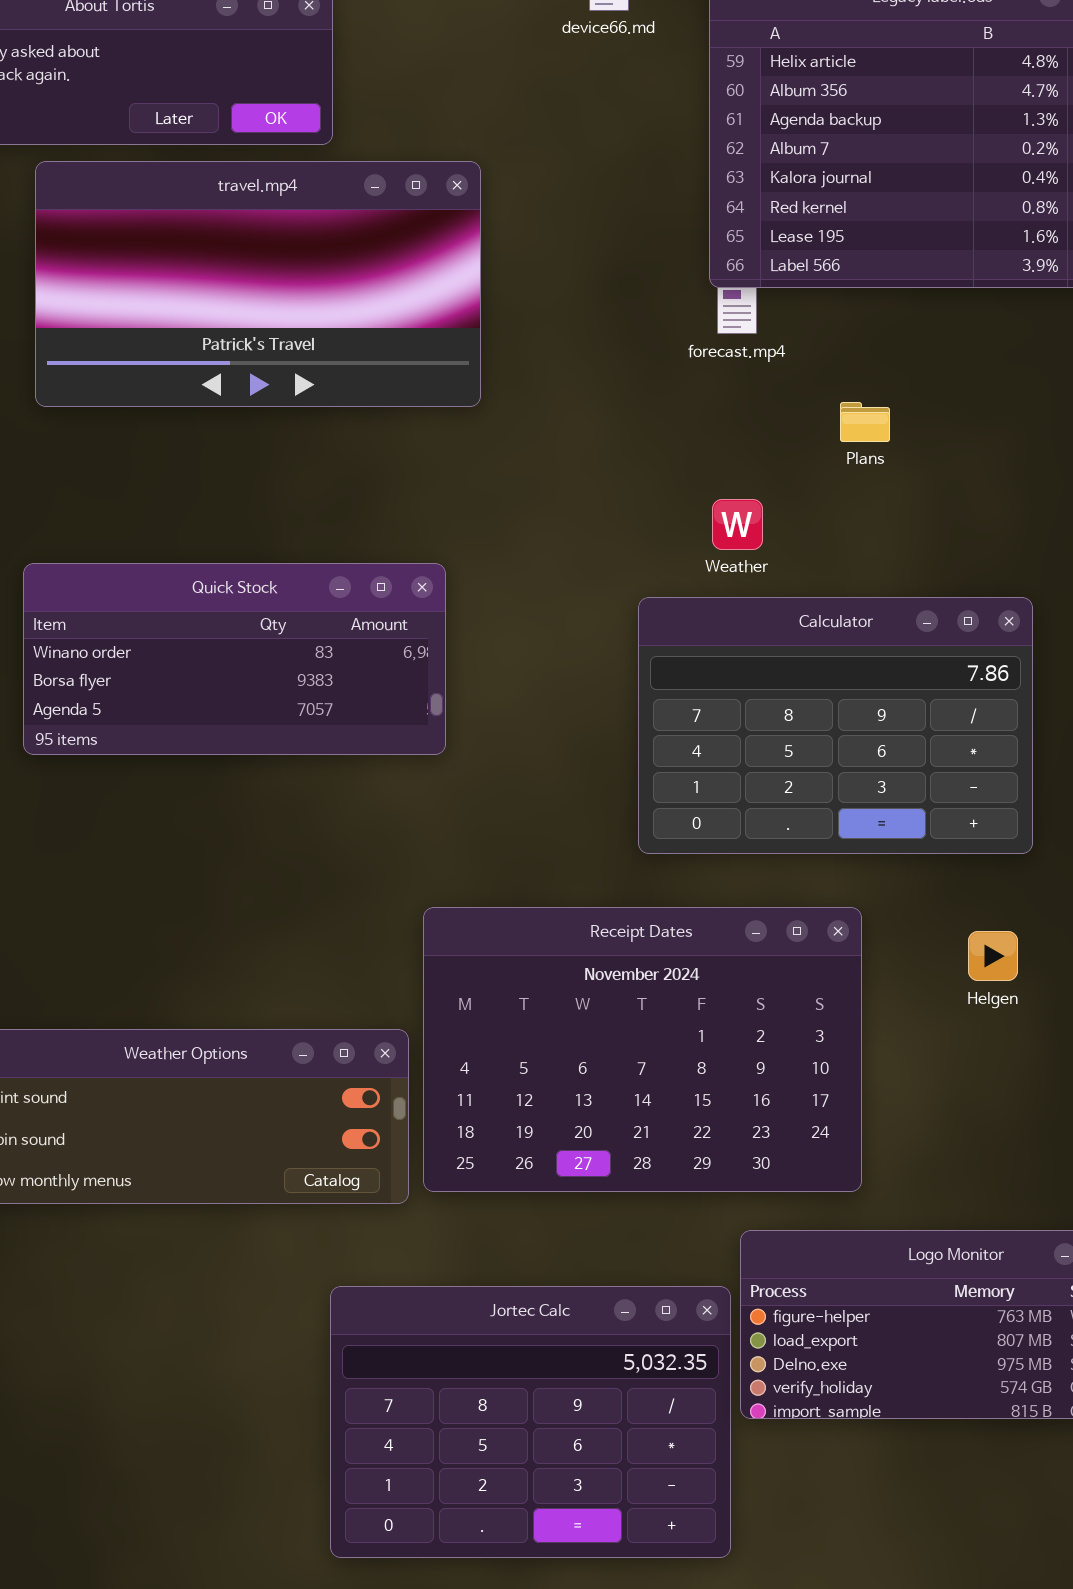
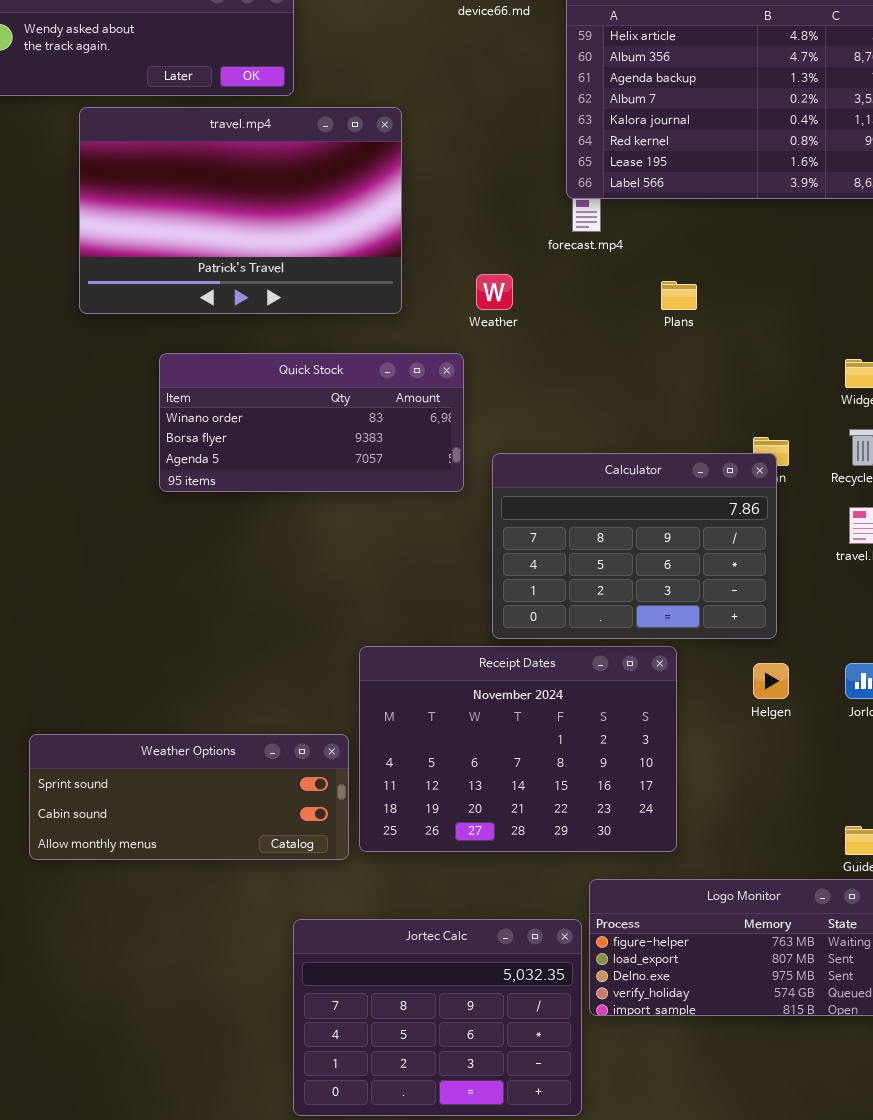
travel.mp4: [35,161,481,407] -> [79,107,402,314], resized
Weather: [712,499,763,550] -> [476,274,513,310], moved
Quick Stock: [23,563,446,755] -> [159,353,464,492], moved
Calculator: [638,597,1033,854] -> [492,453,777,639], moved

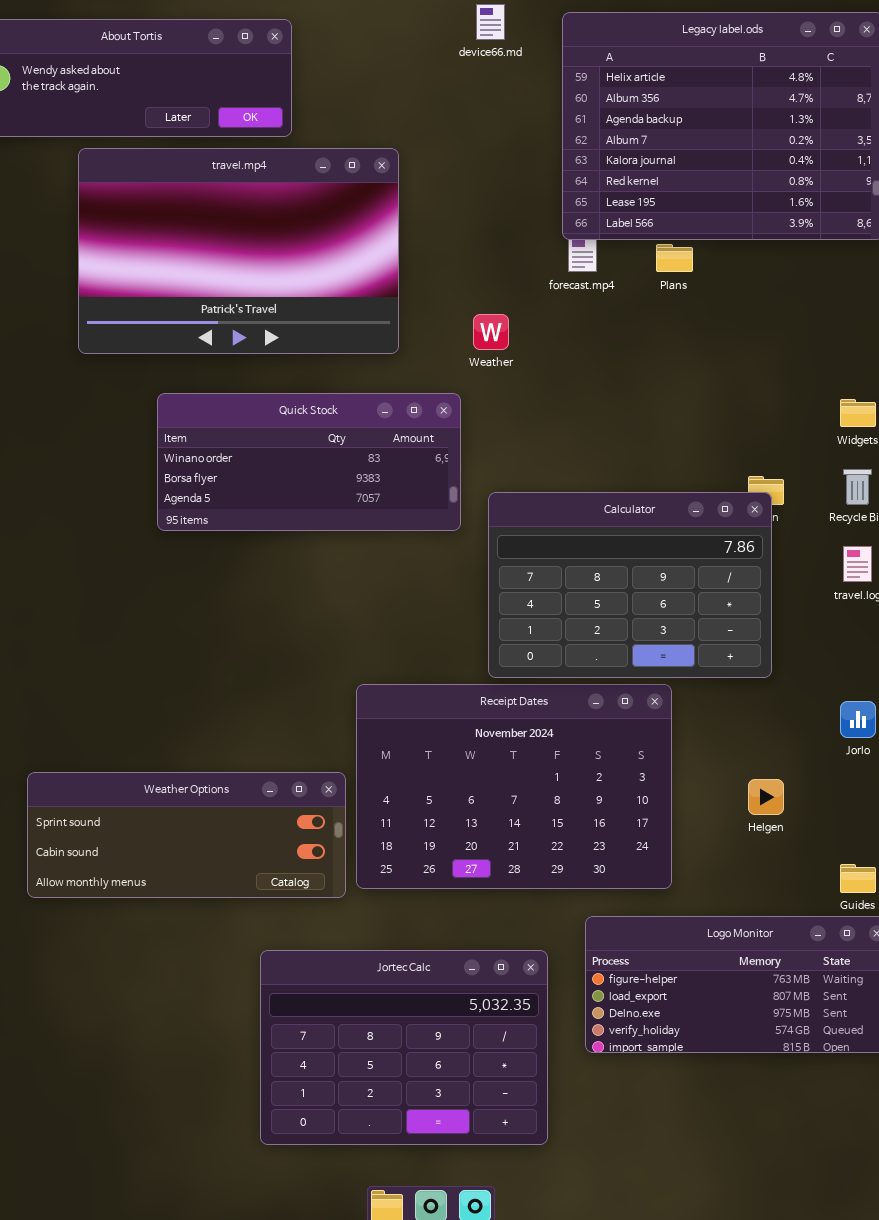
Plans: [661,281,697,310] -> [656,244,693,272], moved
Helgen: [753,663,789,699] -> [748,779,784,815], moved
Jortec Calc: [293,919,582,1116] -> [260,950,548,1145], moved

